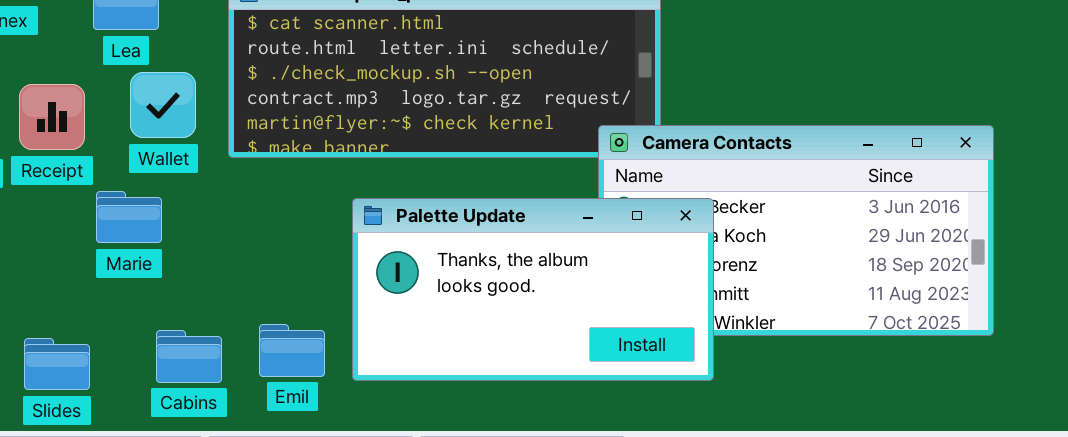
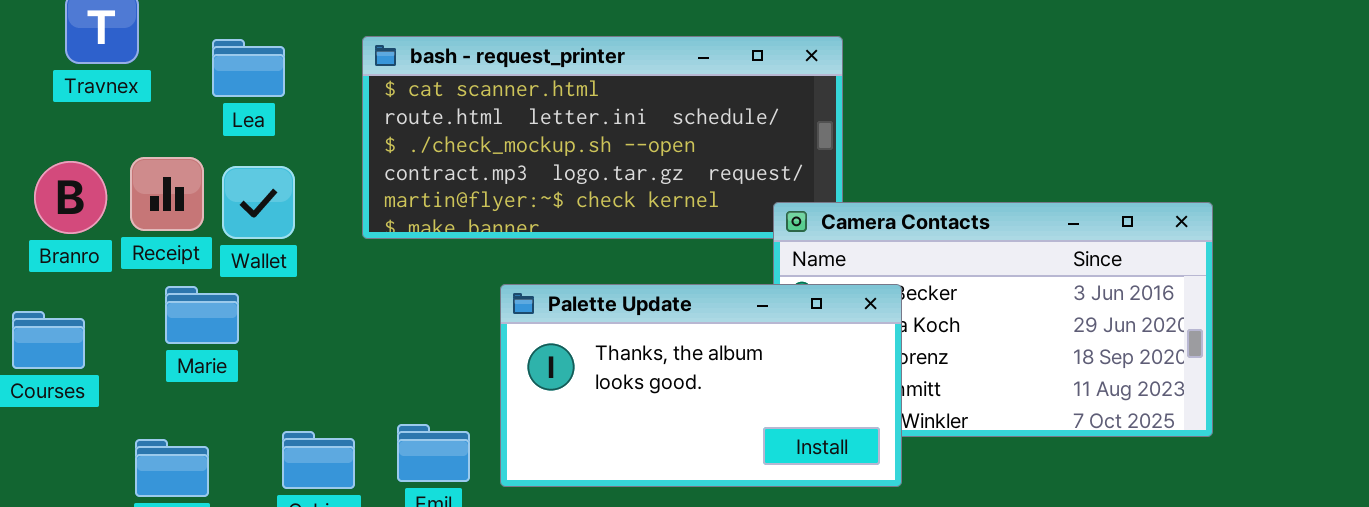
Wallet: [130,72,196,138] -> [222,166,295,239], moved
Marie: [96,191,162,243] -> [165,286,239,344], moved

